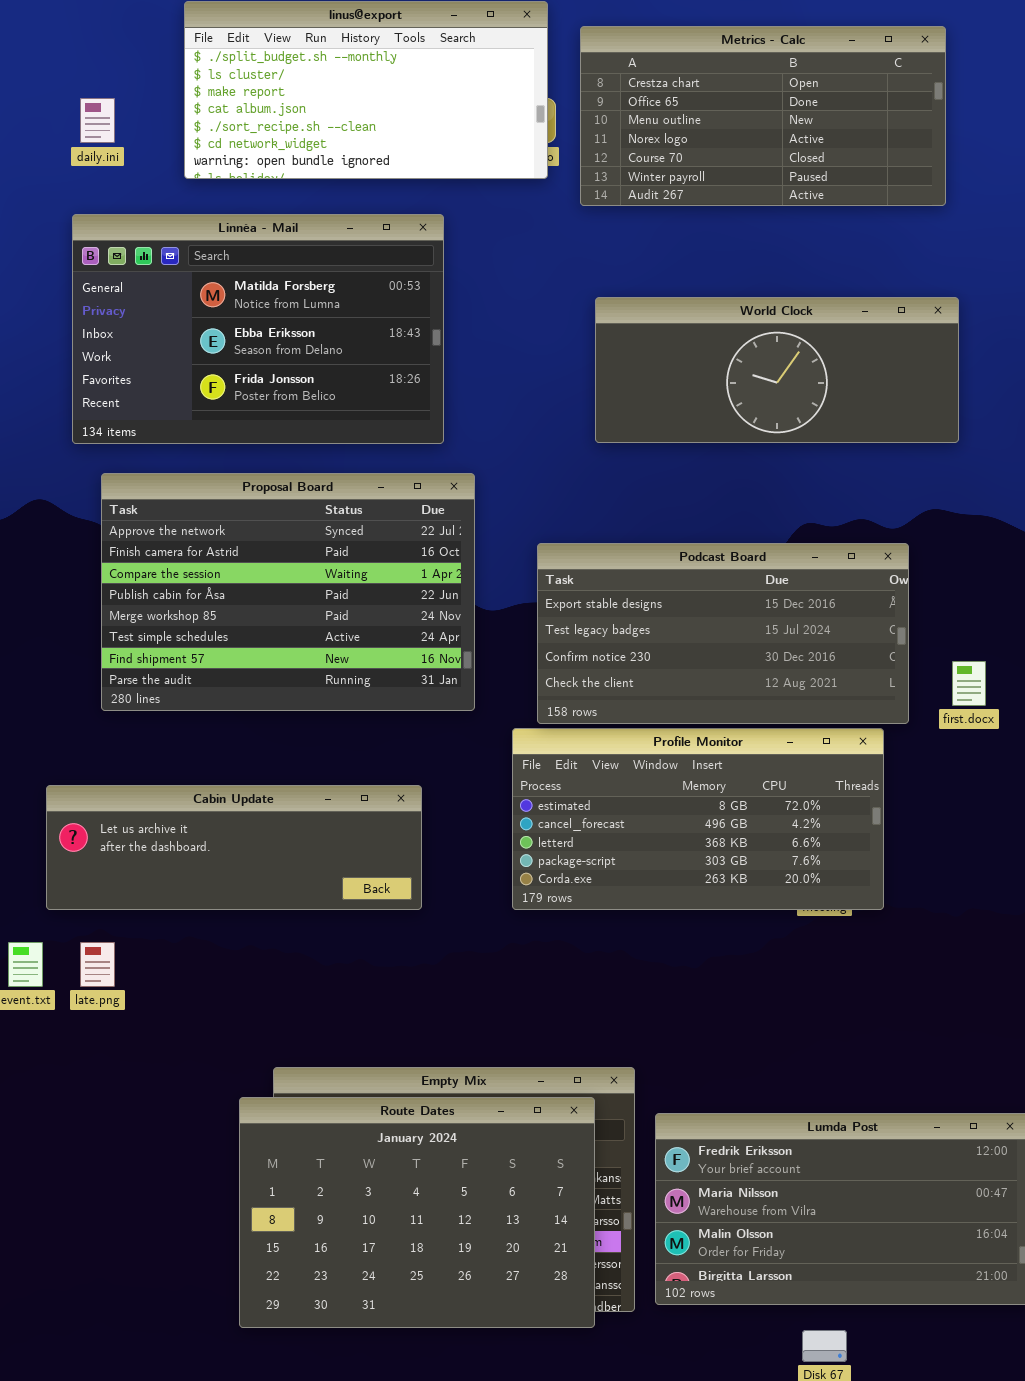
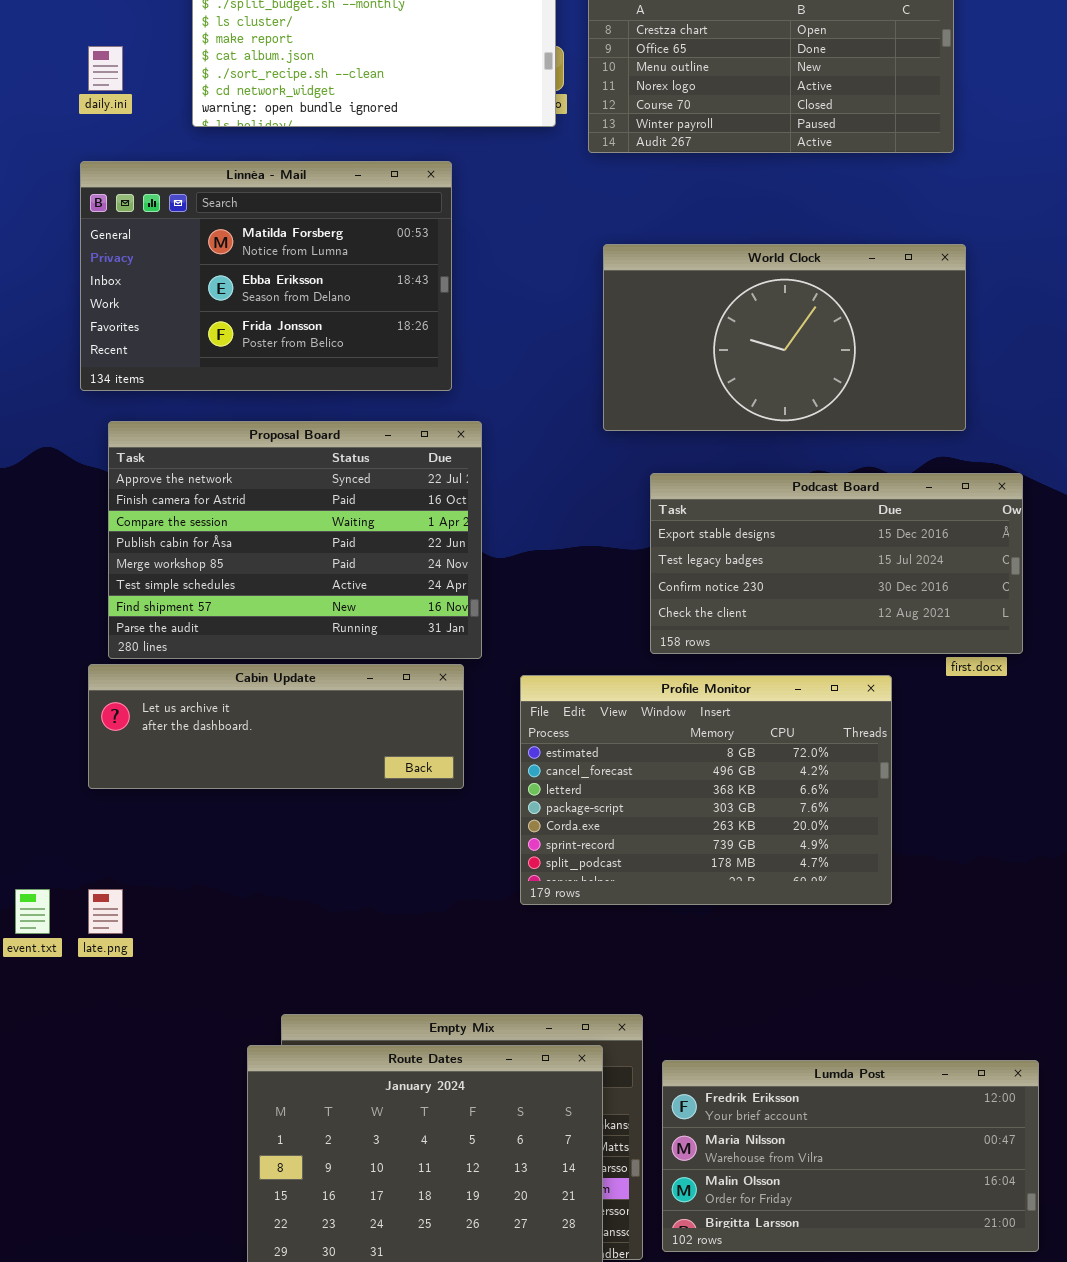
World Clock: [595,297,959,443] -> [603,244,966,431], resized
Podcast Board: [537,543,909,724] -> [650,473,1023,654], moved
Profile Monitor: [512,728,884,910] -> [520,675,892,905], resized
Cabin Update: [46,785,422,910] -> [88,664,464,789], moved

